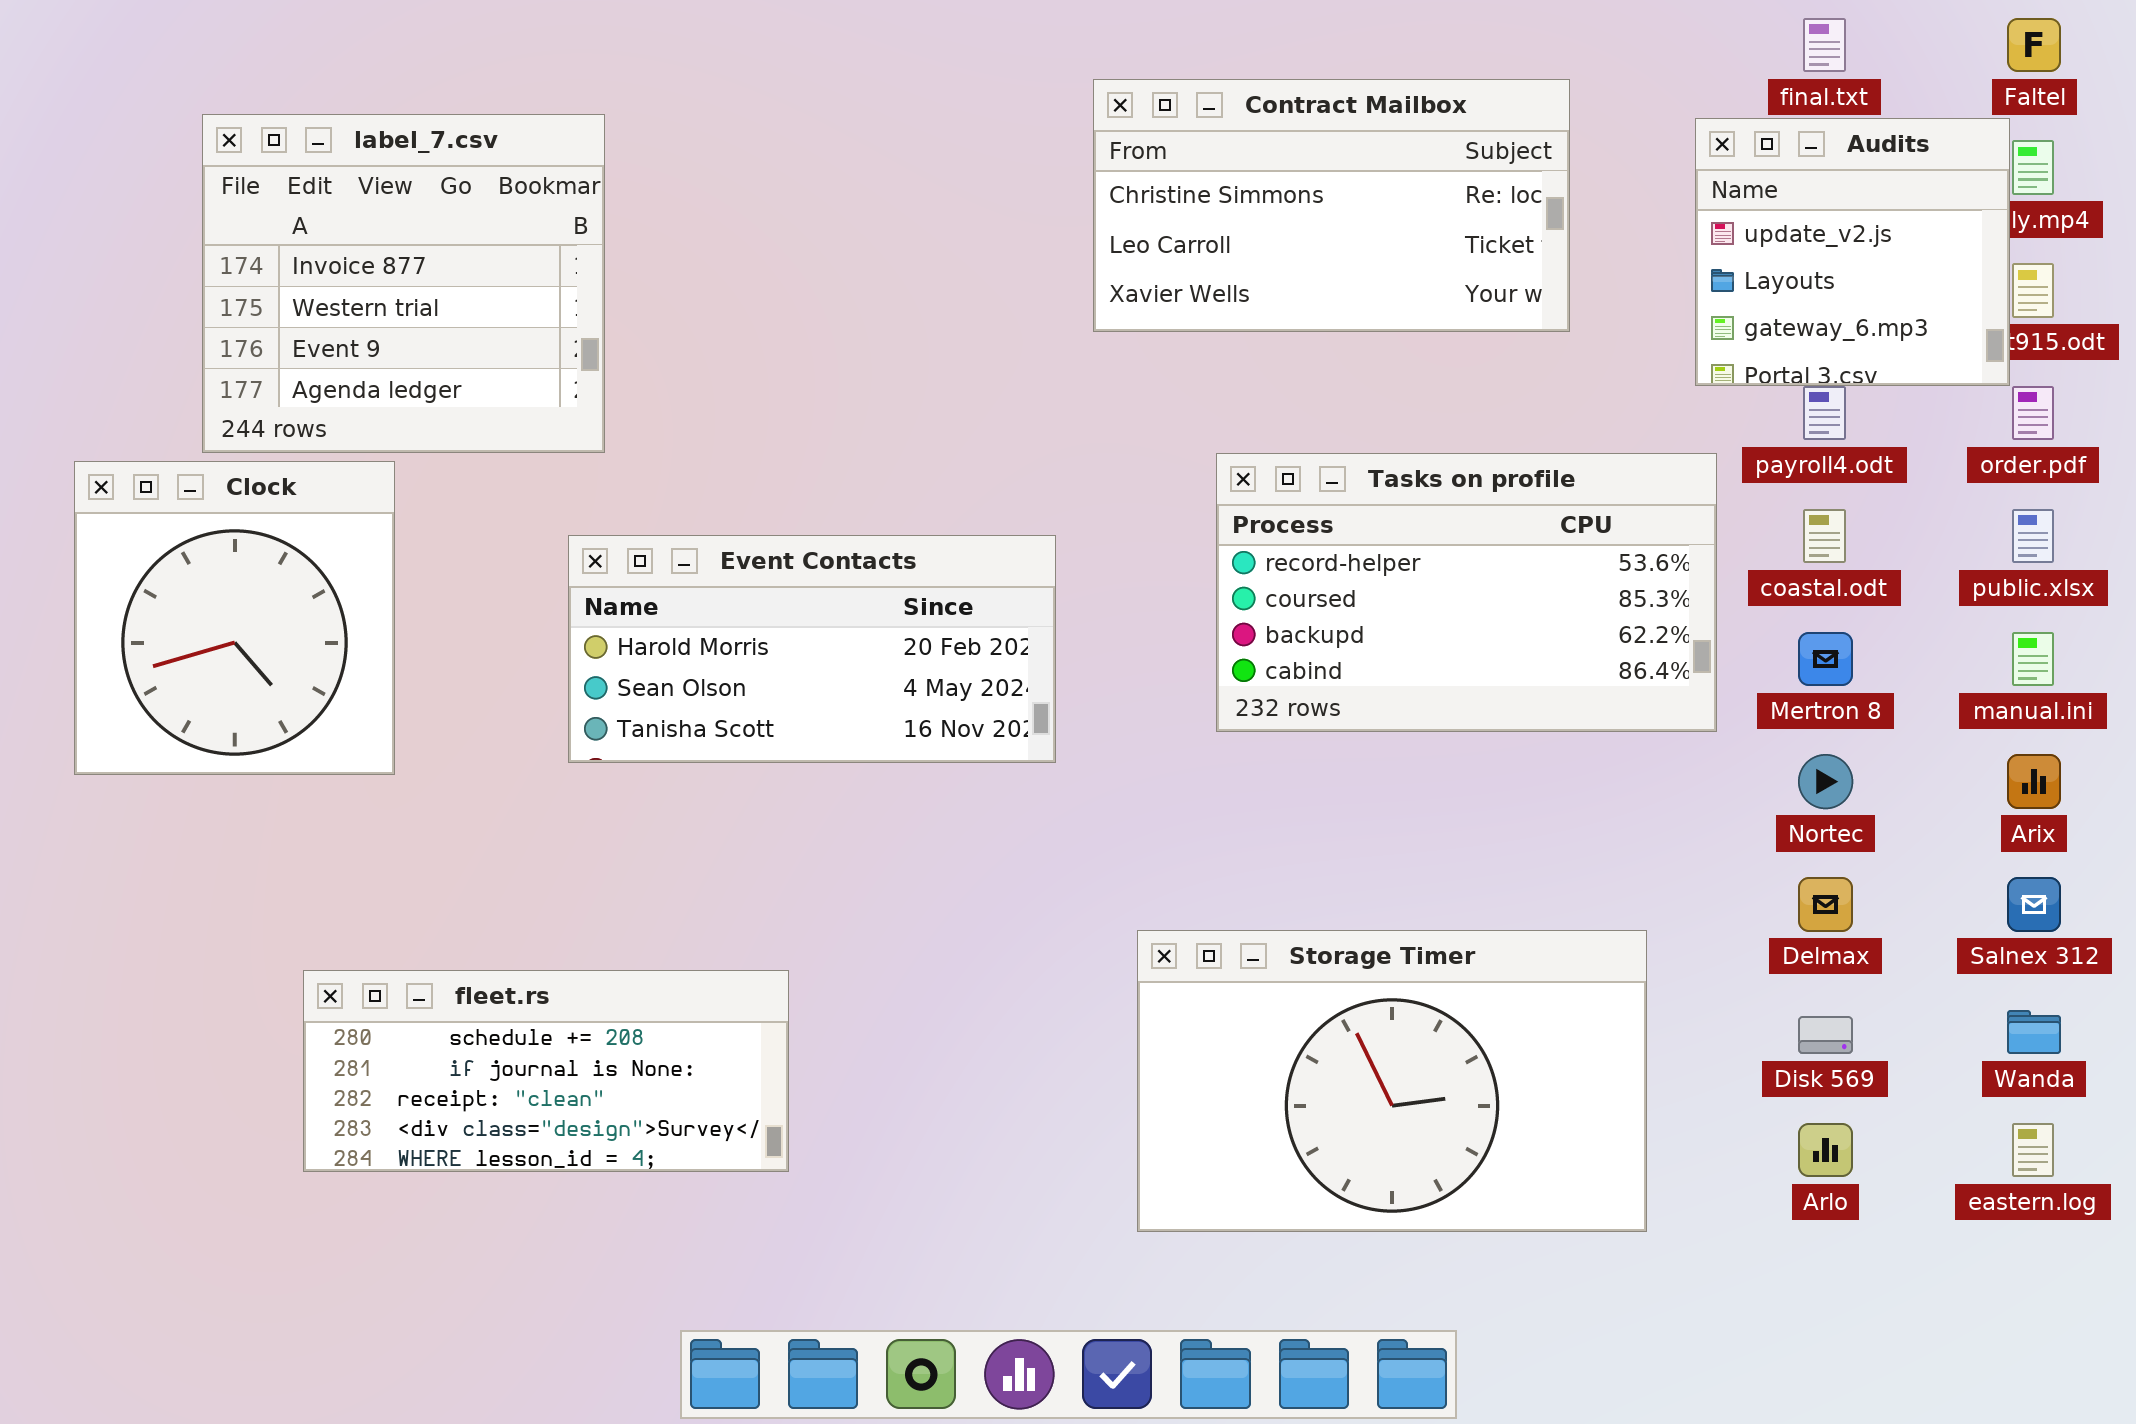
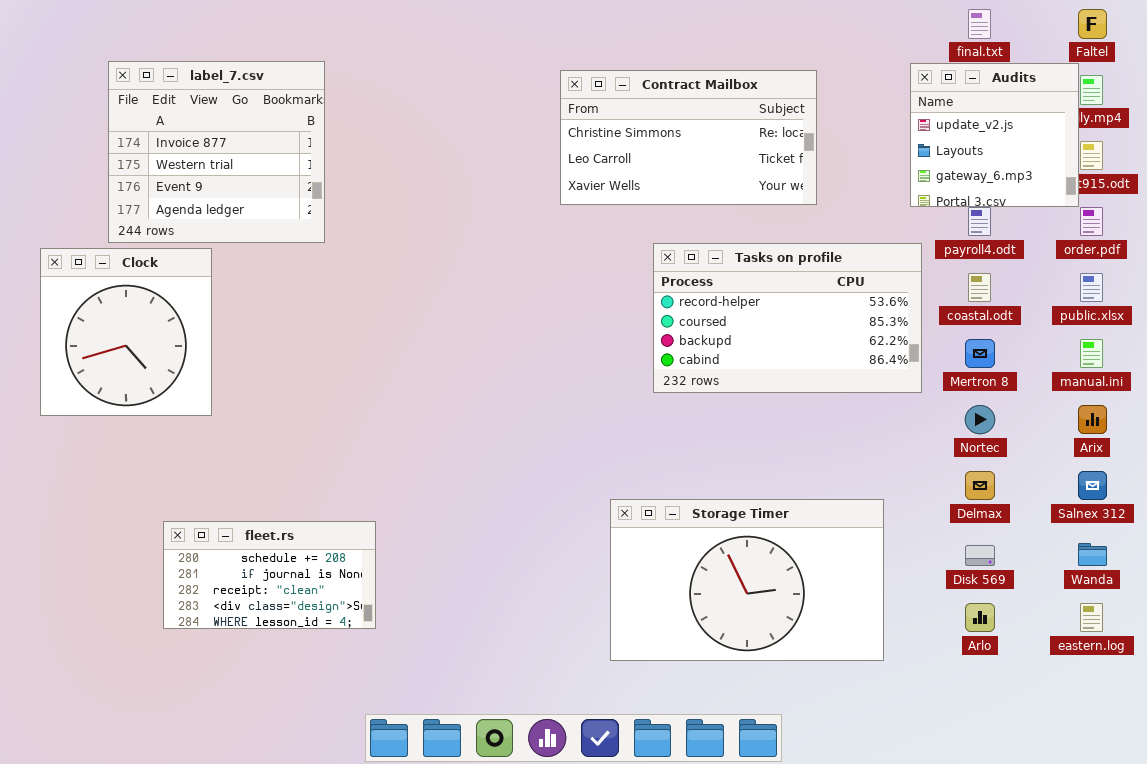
Contract Mailbox: [1093,79,1570,332] -> [560,70,817,205], moved
Event Contacts: [568,535,1056,763] -> none, closed
fleet.rs: [303,970,789,1172] -> [163,521,376,629], resized

